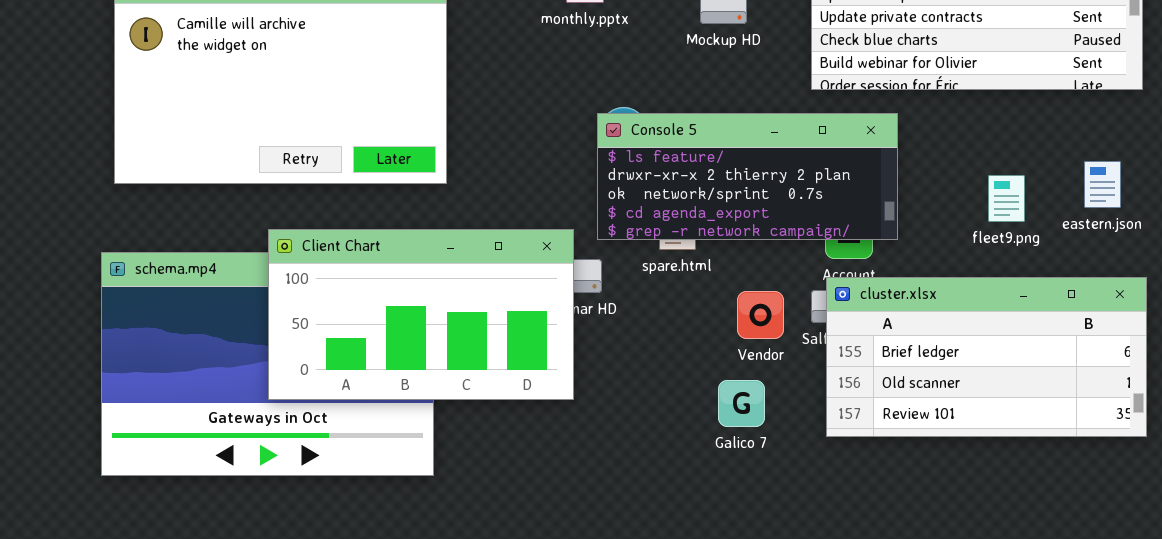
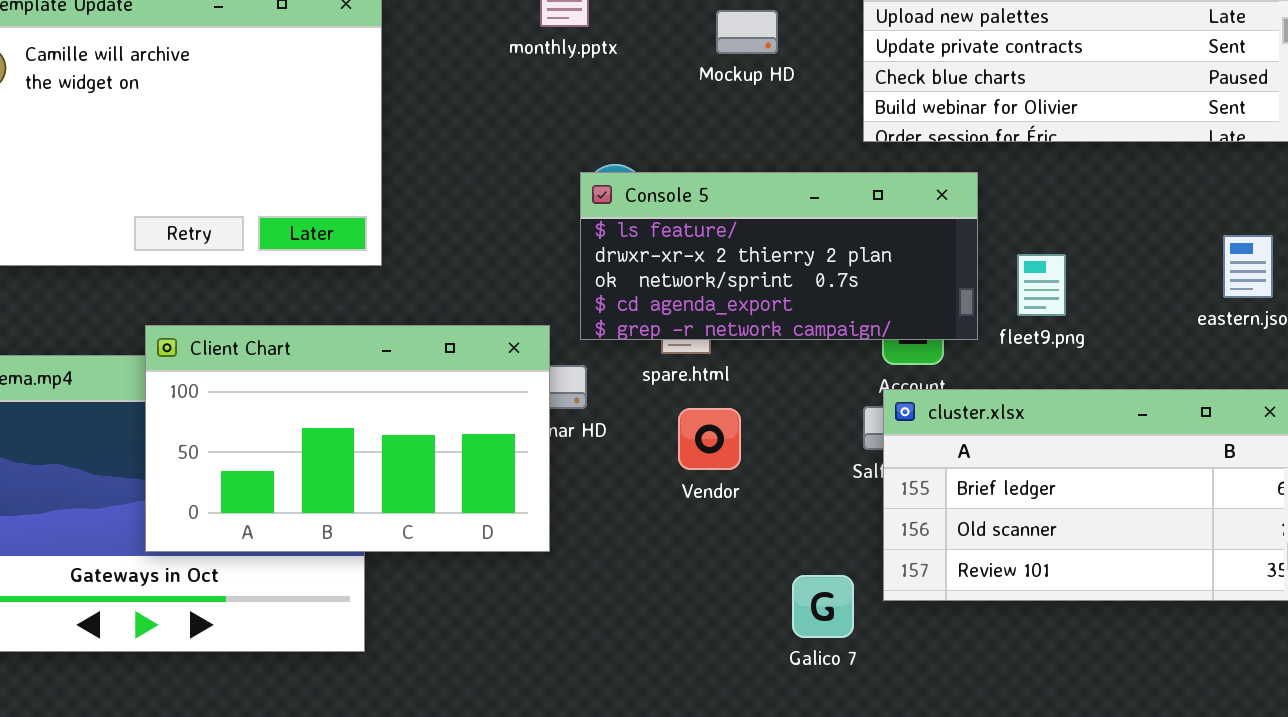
fleet9.png: [988,175,1025,222] -> [1017,254,1066,316], moved
Vendor: [737,291,784,339] -> [678,408,741,470], moved
Galico 7: [718,380,765,427] -> [792,575,854,638], moved

